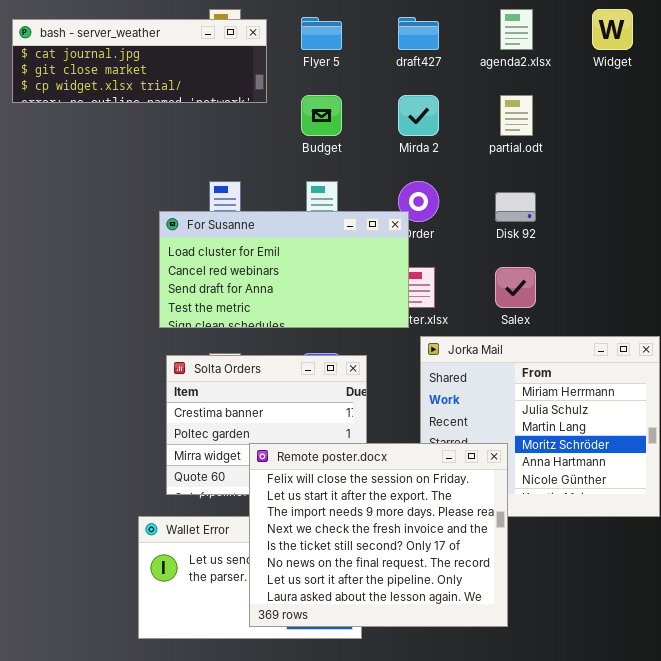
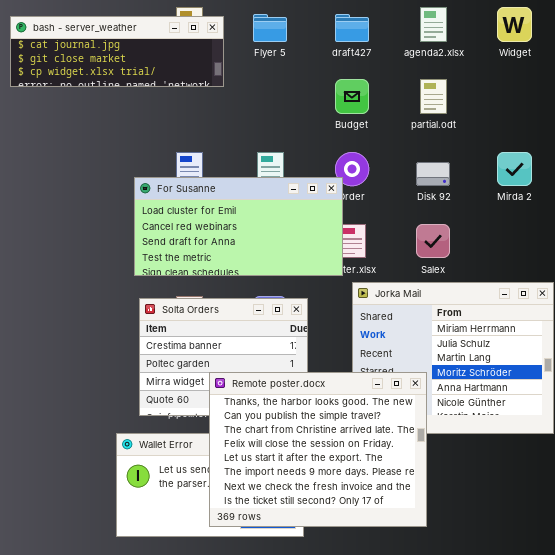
Budget: [301,95,342,136] -> [335,79,369,114], moved
Mirda 2: [398,95,439,136] -> [497,152,532,186], moved
Remote poster.docx: [249,443,508,627] -> [209,372,427,527], scrolled up 3 rows

